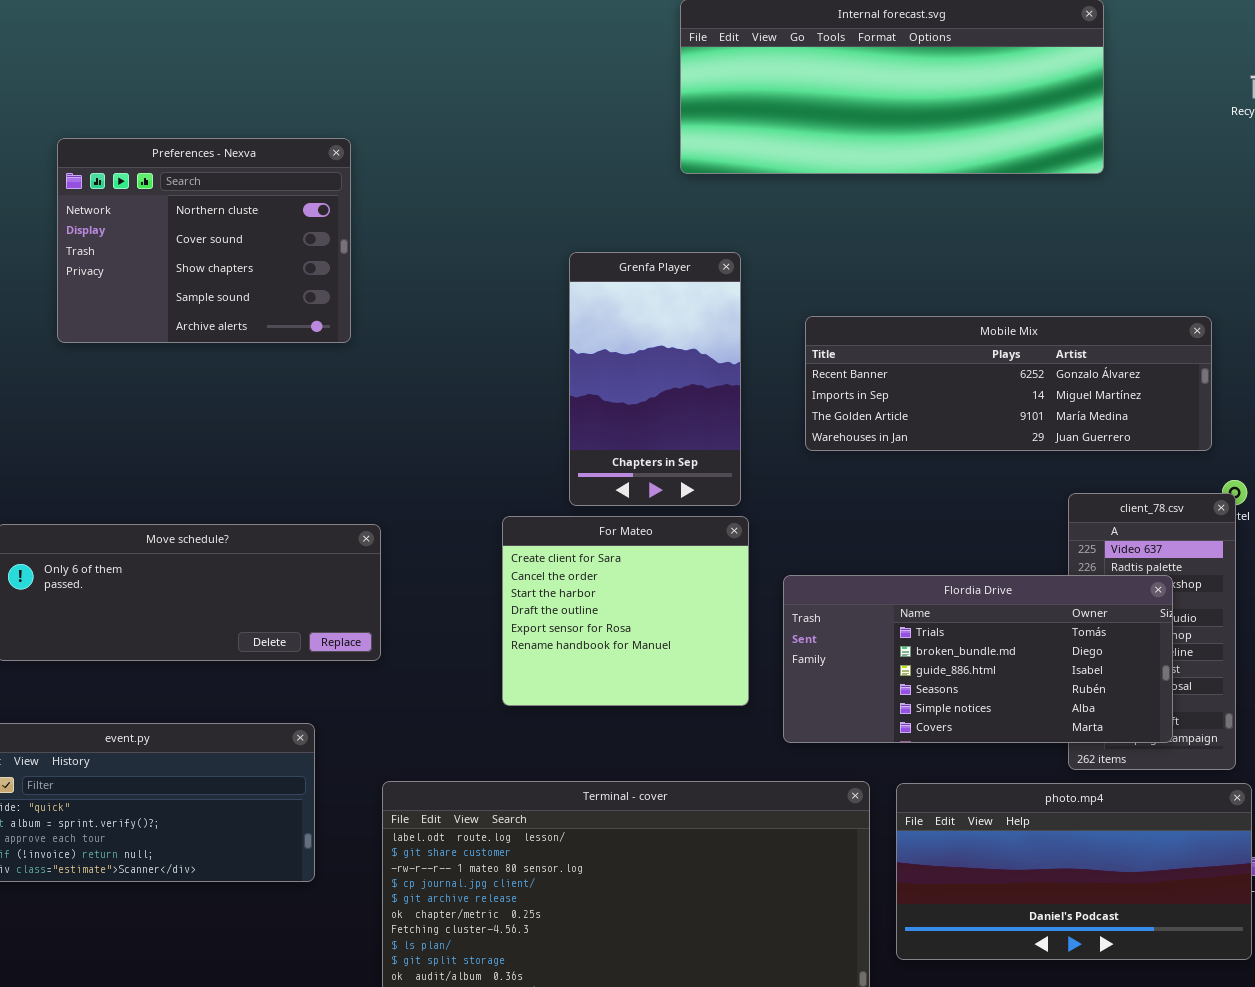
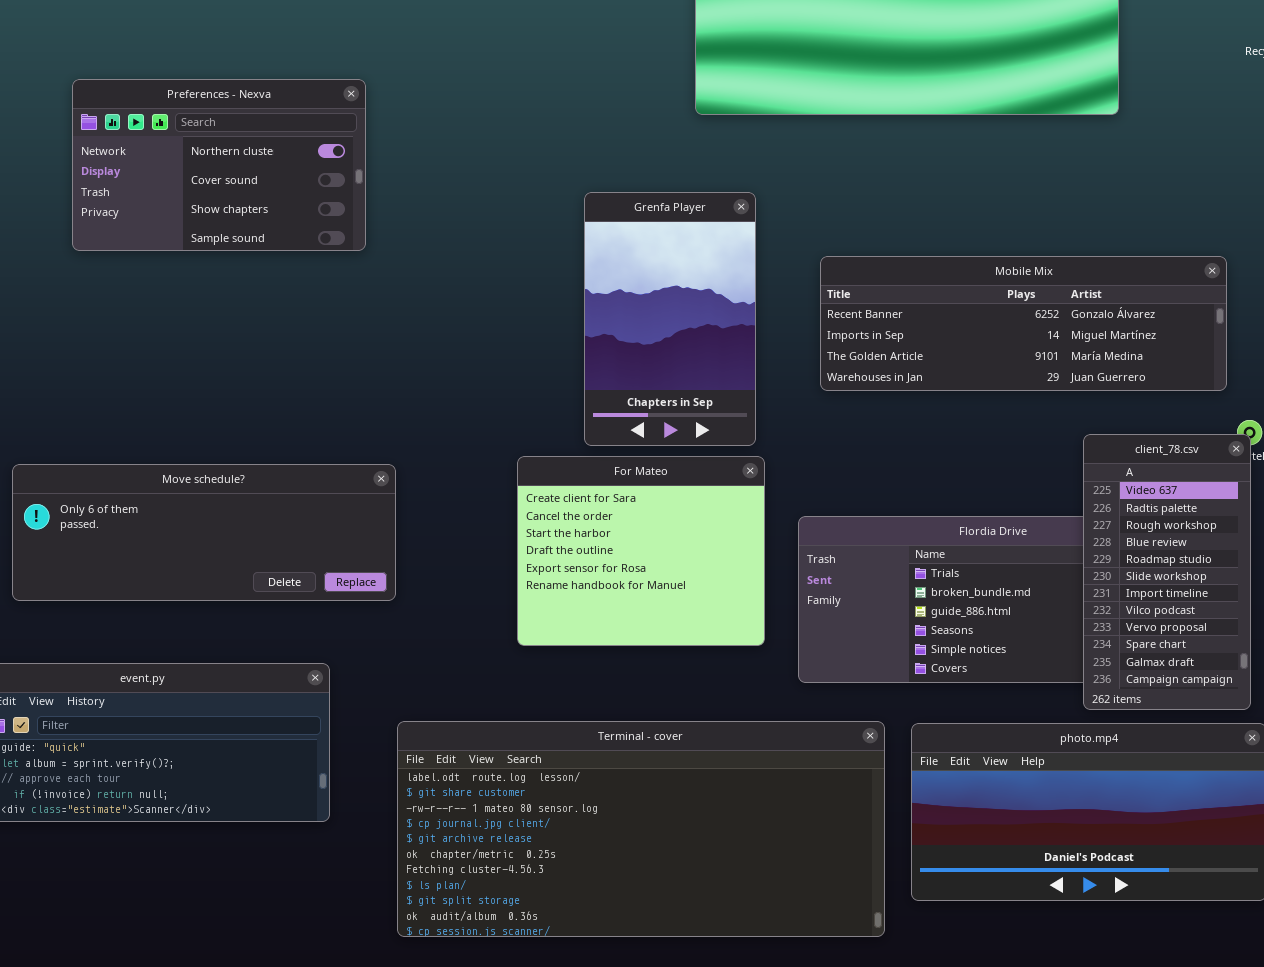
Preferences - Nexva: [57,138,351,343] -> [72,79,366,251], resized
client_78.csv: [1068,493,1236,770] -> [1083,434,1251,710], raised

